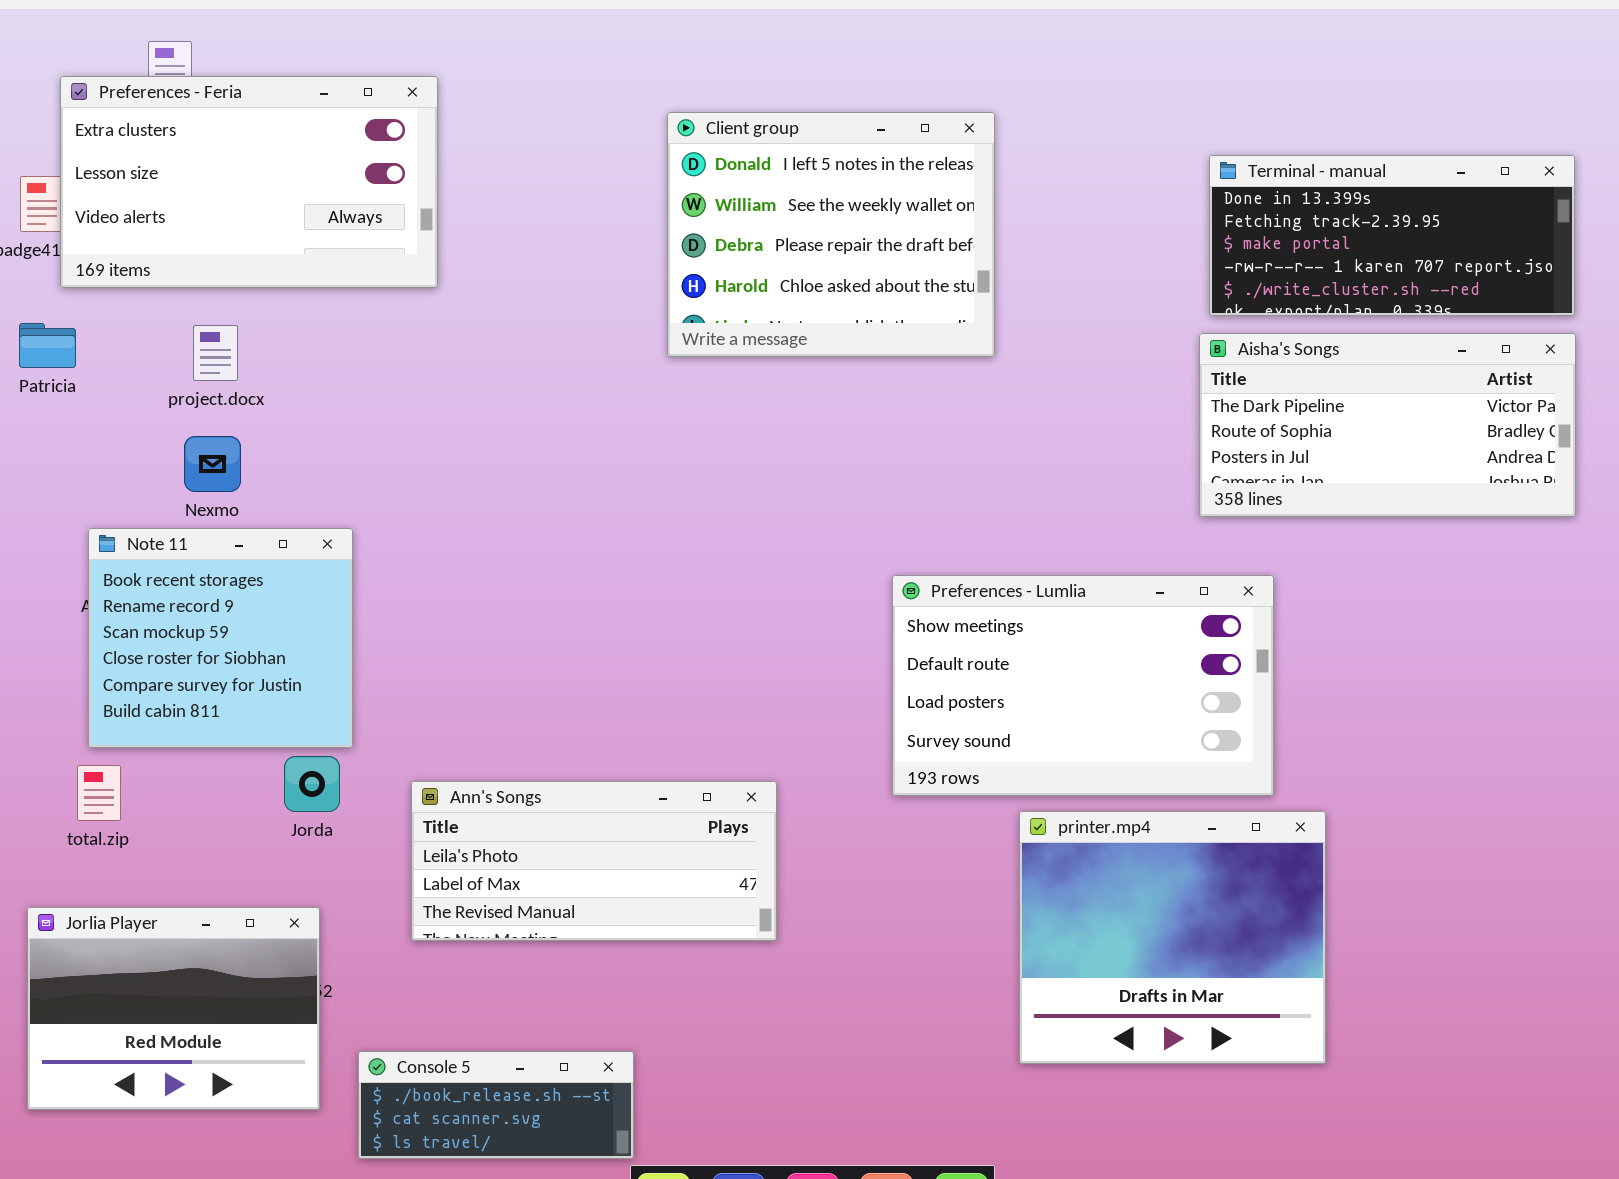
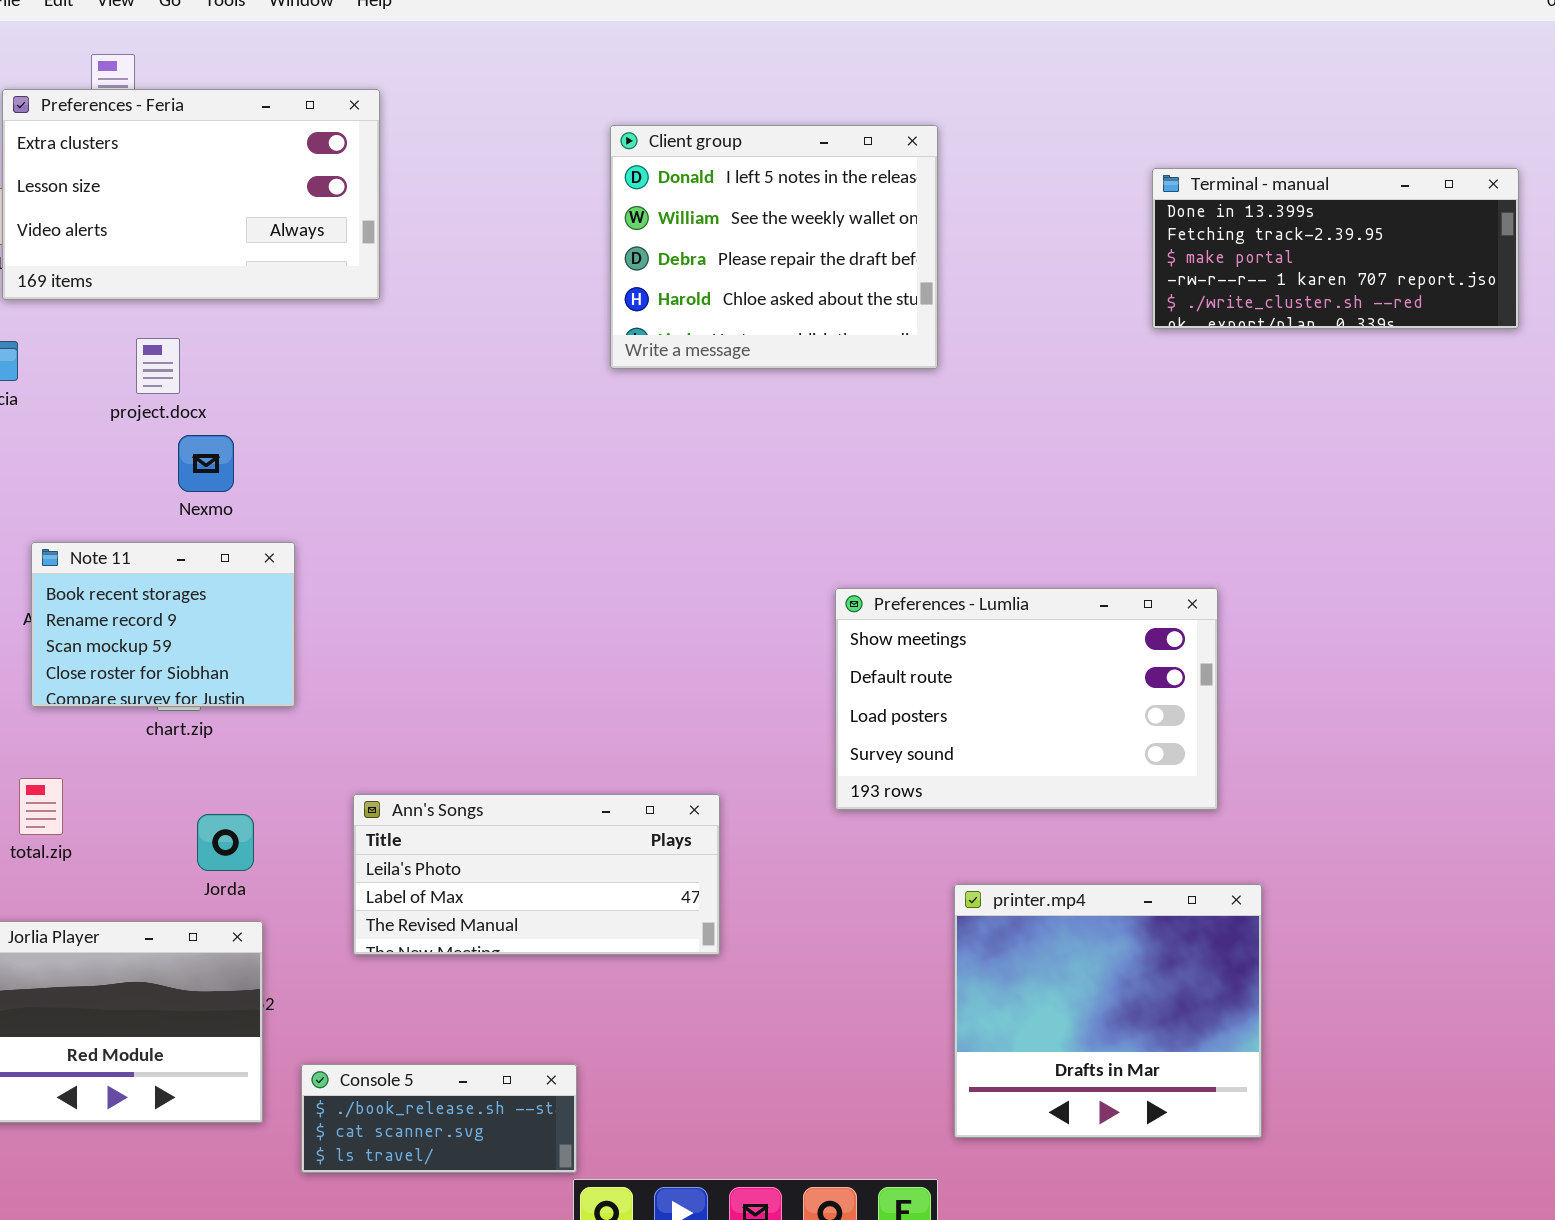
Aisha's Songs: [1199,333,1576,517] -> none, closed
Nexmo: [184,436,241,492] -> [178,435,234,492], moved
Note 11: [88,528,353,748] -> [31,542,295,707], resized
Jorda: [284,756,340,812] -> [197,814,254,871], moved
printer.mp4: [1019,811,1326,1064] -> [954,884,1262,1138], moved

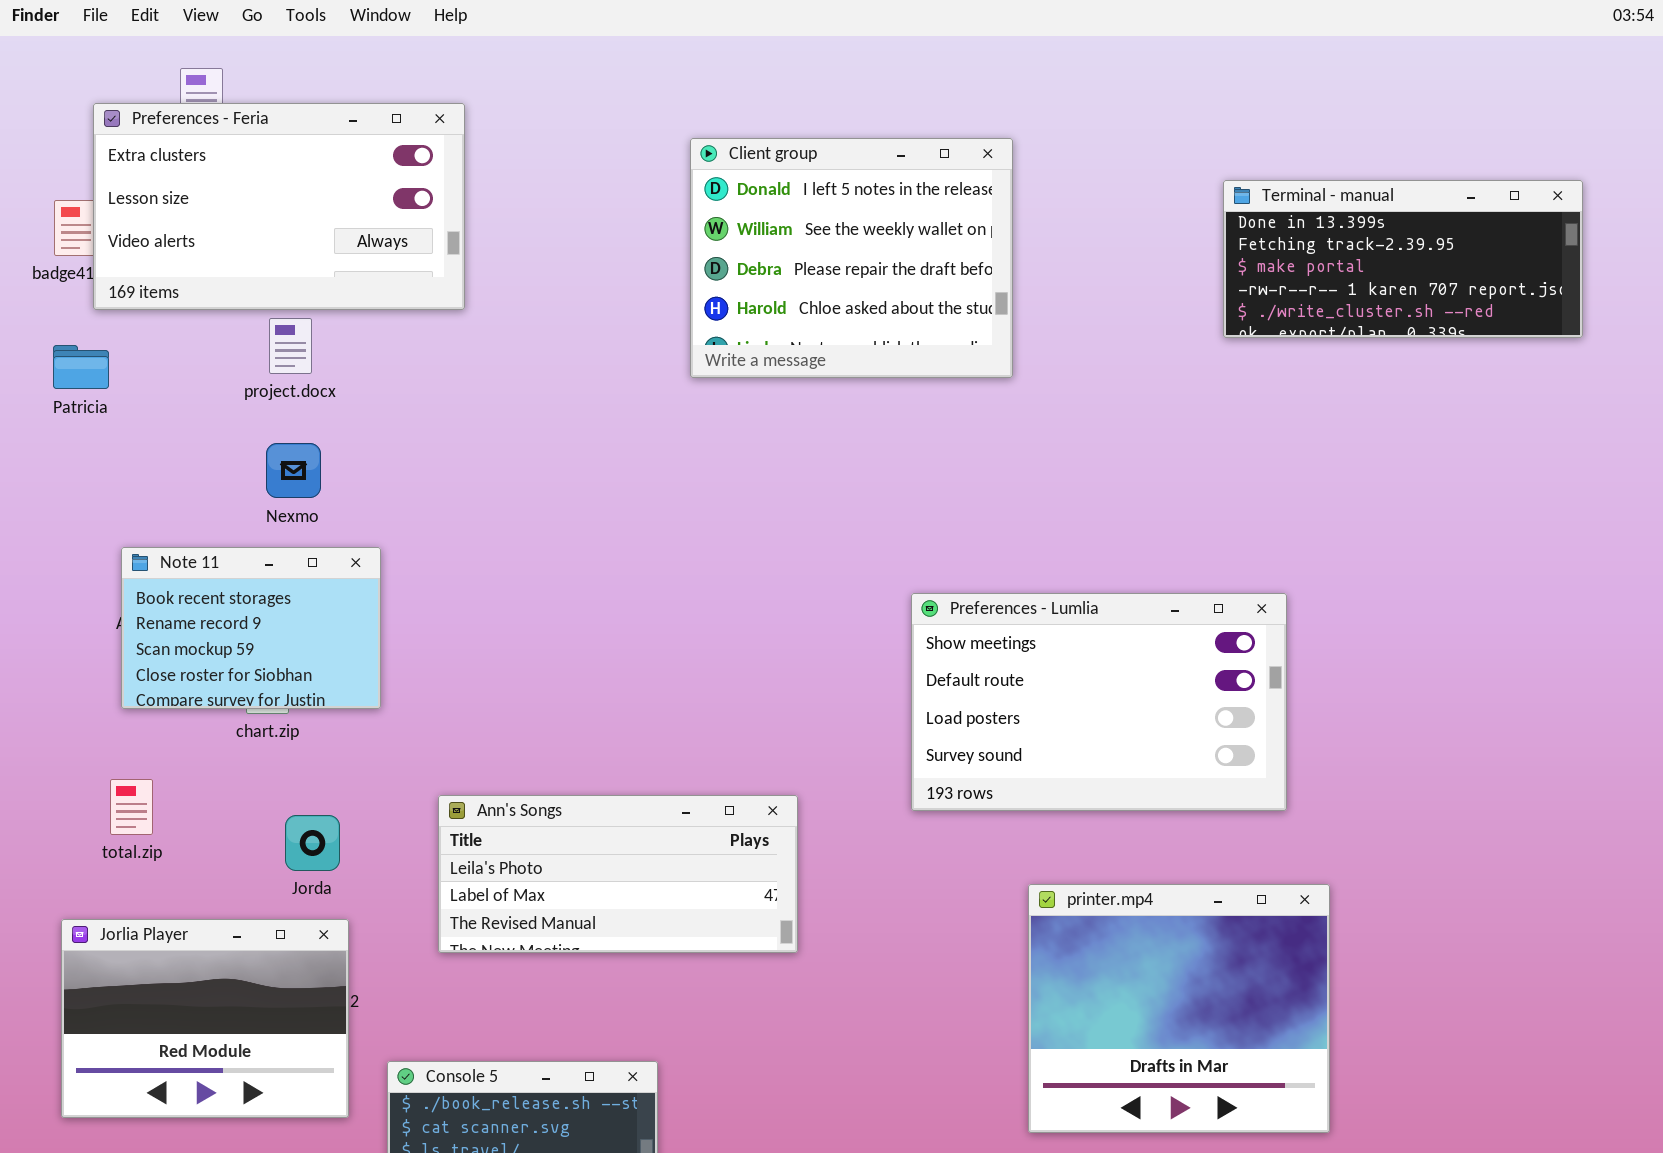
project.docx: [136,338,180,394] -> [269,318,312,374], moved

